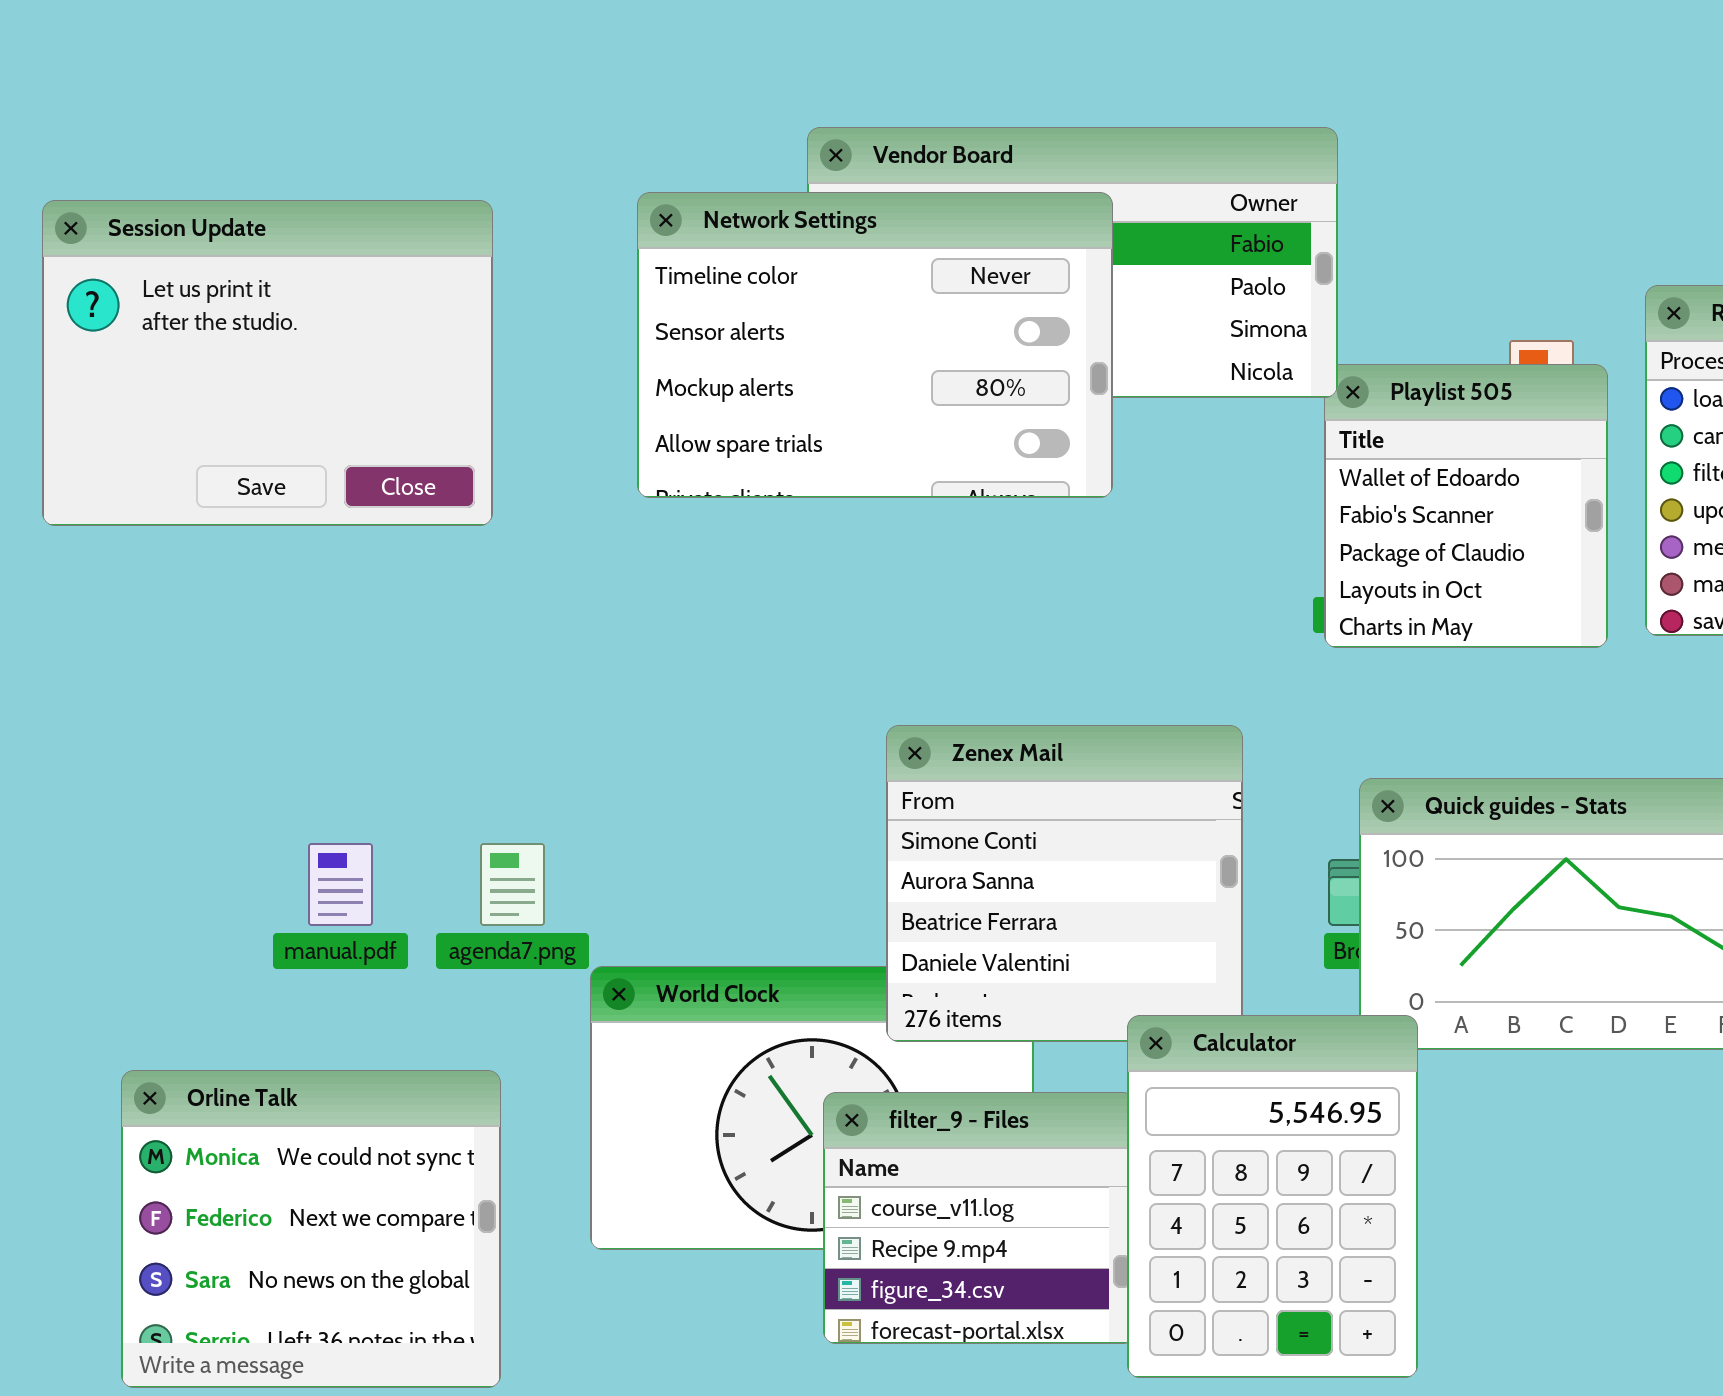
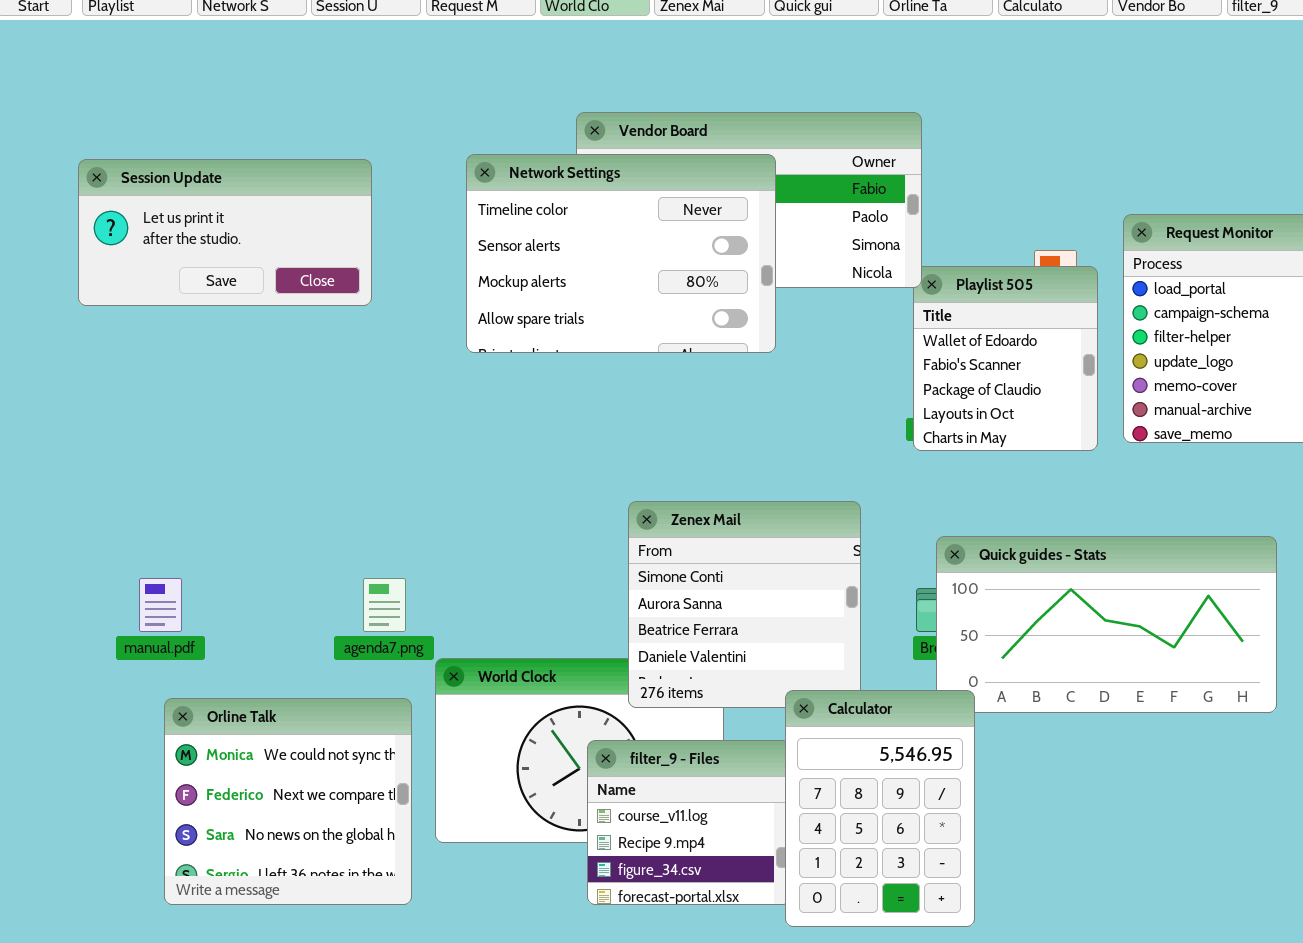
Session Update: [42,200,493,526] -> [78,159,372,306], resized
manual.pdf: [308,843,373,926] -> [139,578,182,632], moved
Orline Talk: [121,1070,501,1388] -> [164,698,412,905], moved

